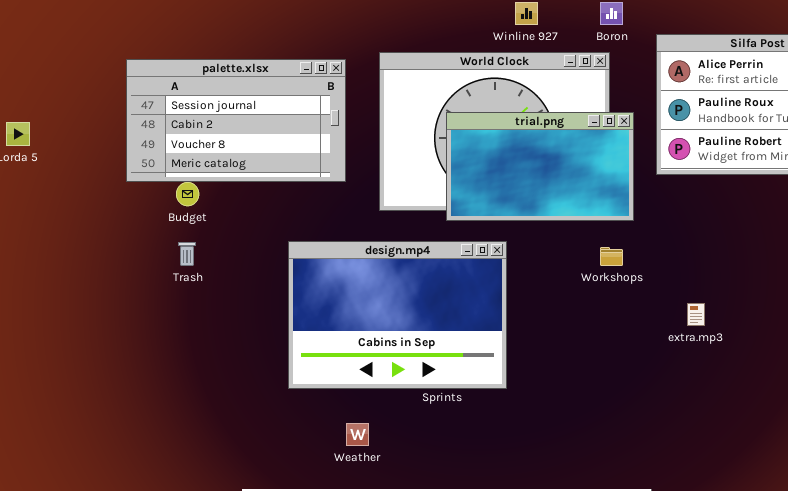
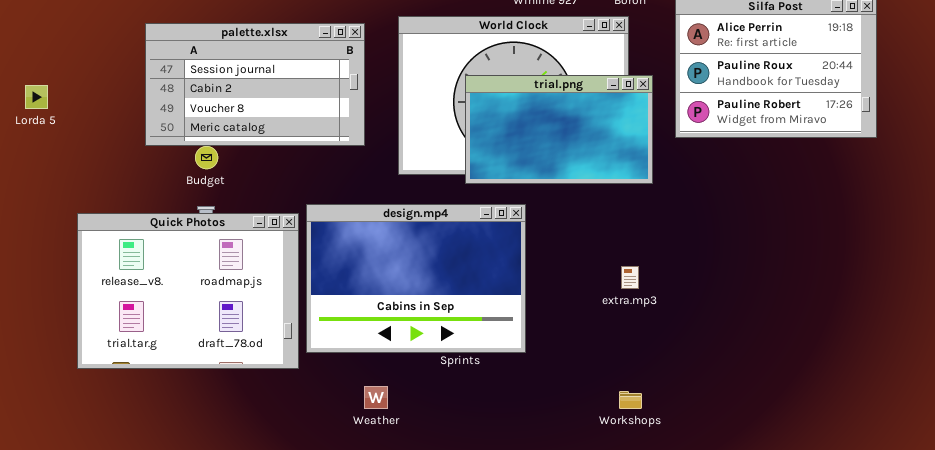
Workshops: [600,247,623,266] -> [619,391,642,409], moved
Quick Photos: none -> [77,213,299,369], opened
extra.mp3: [687,303,705,326] -> [621,266,639,289], moved

